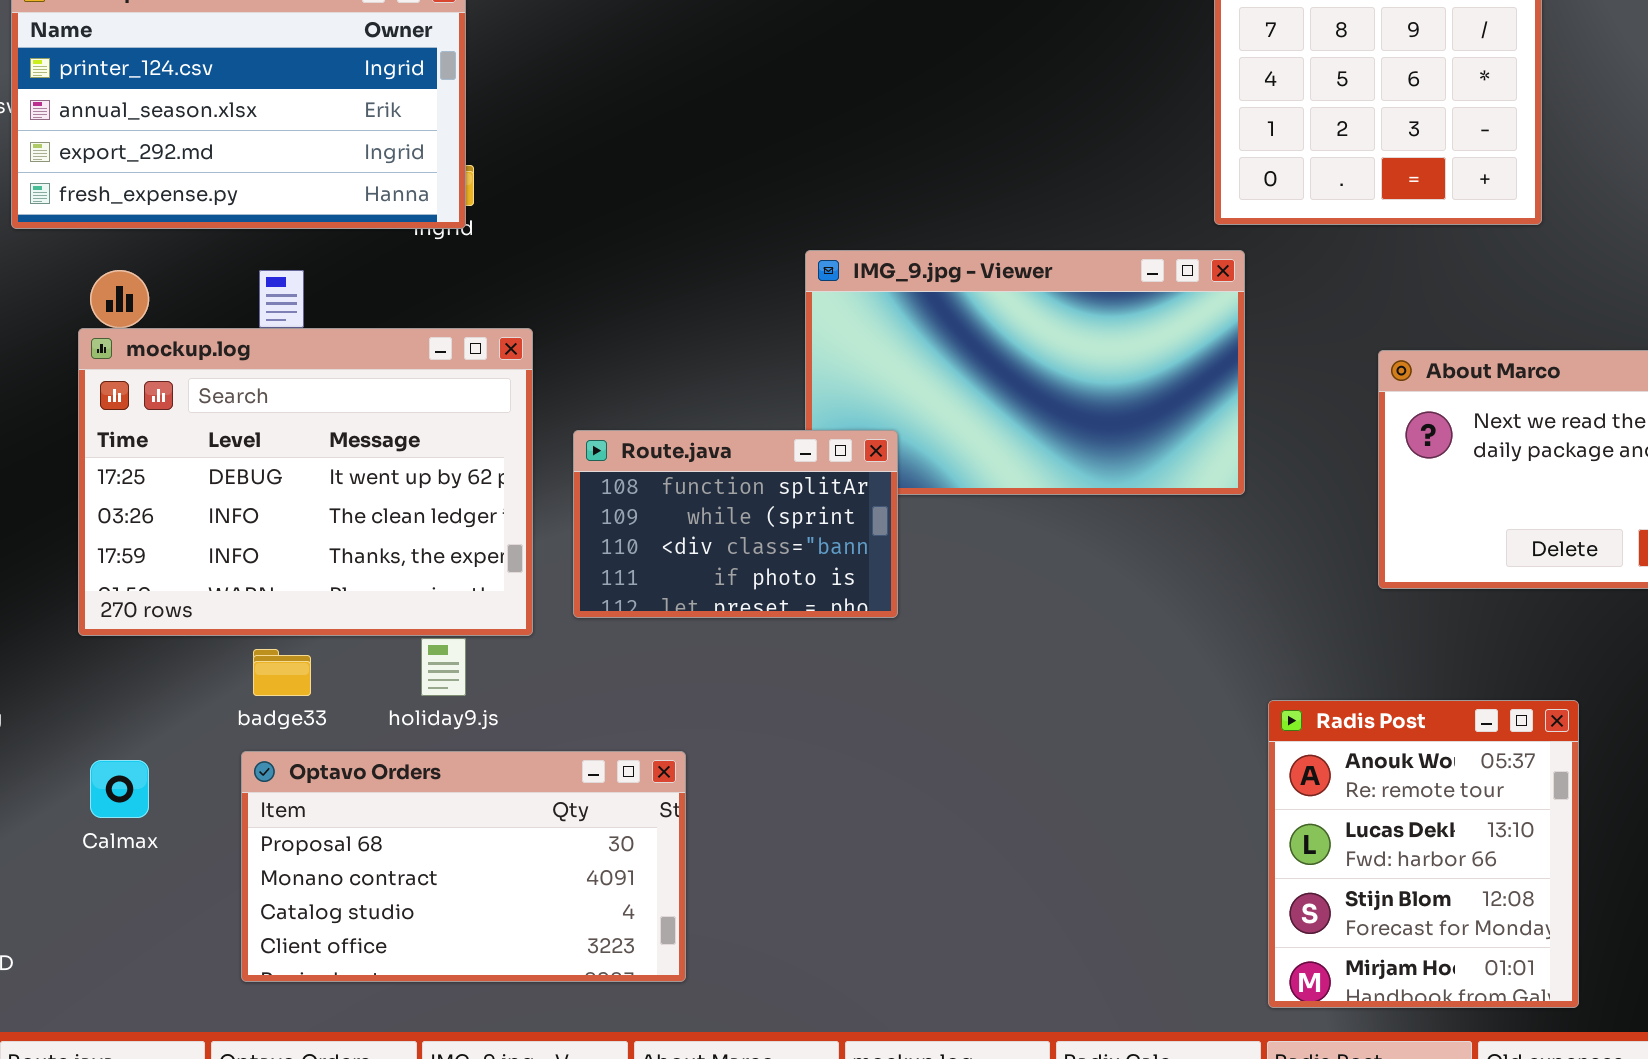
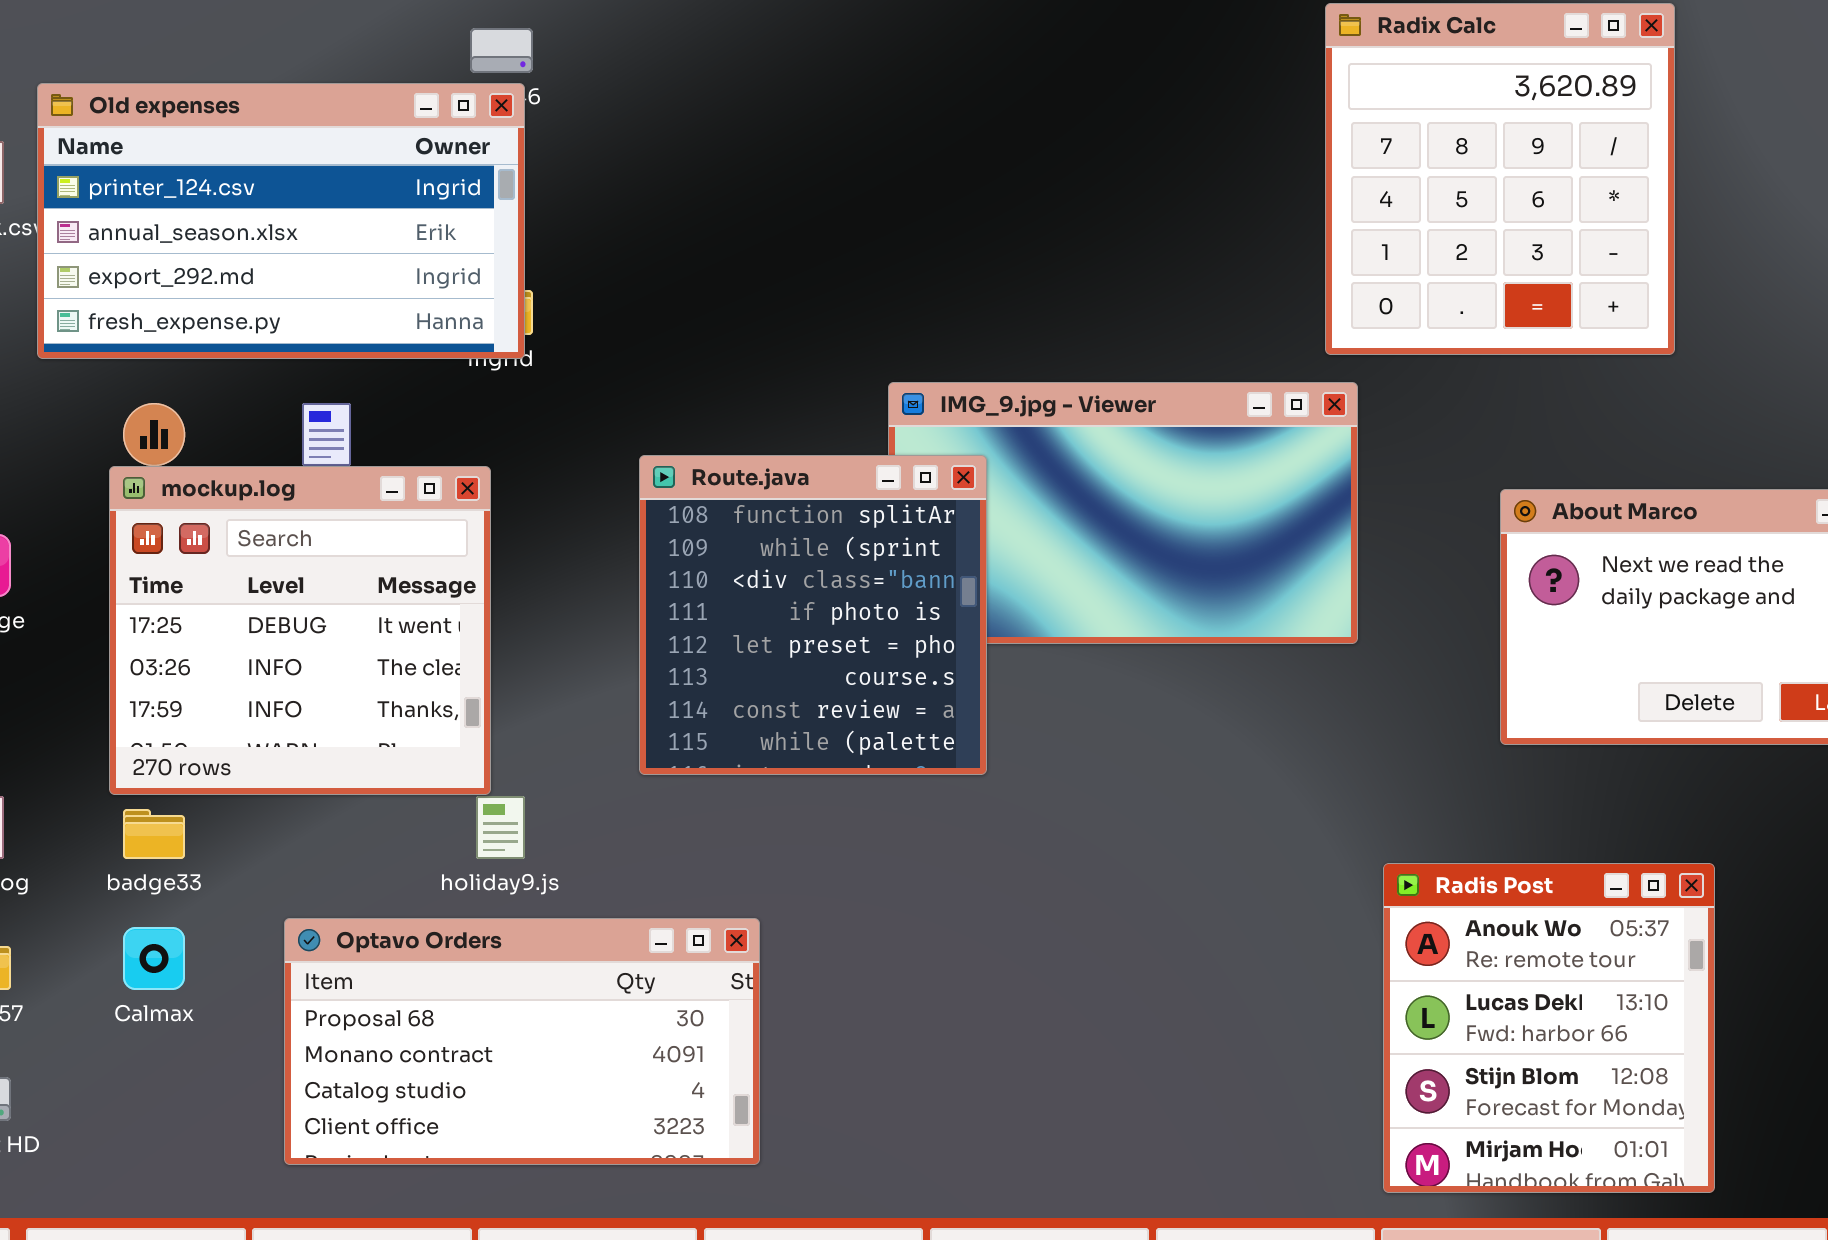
mockup.log: [78,328,533,636] -> [109,466,491,795], resized
Route.java: [573,430,898,618] -> [639,455,987,775], resized
badge33: [253,649,311,696] -> [123,809,185,859], moved

